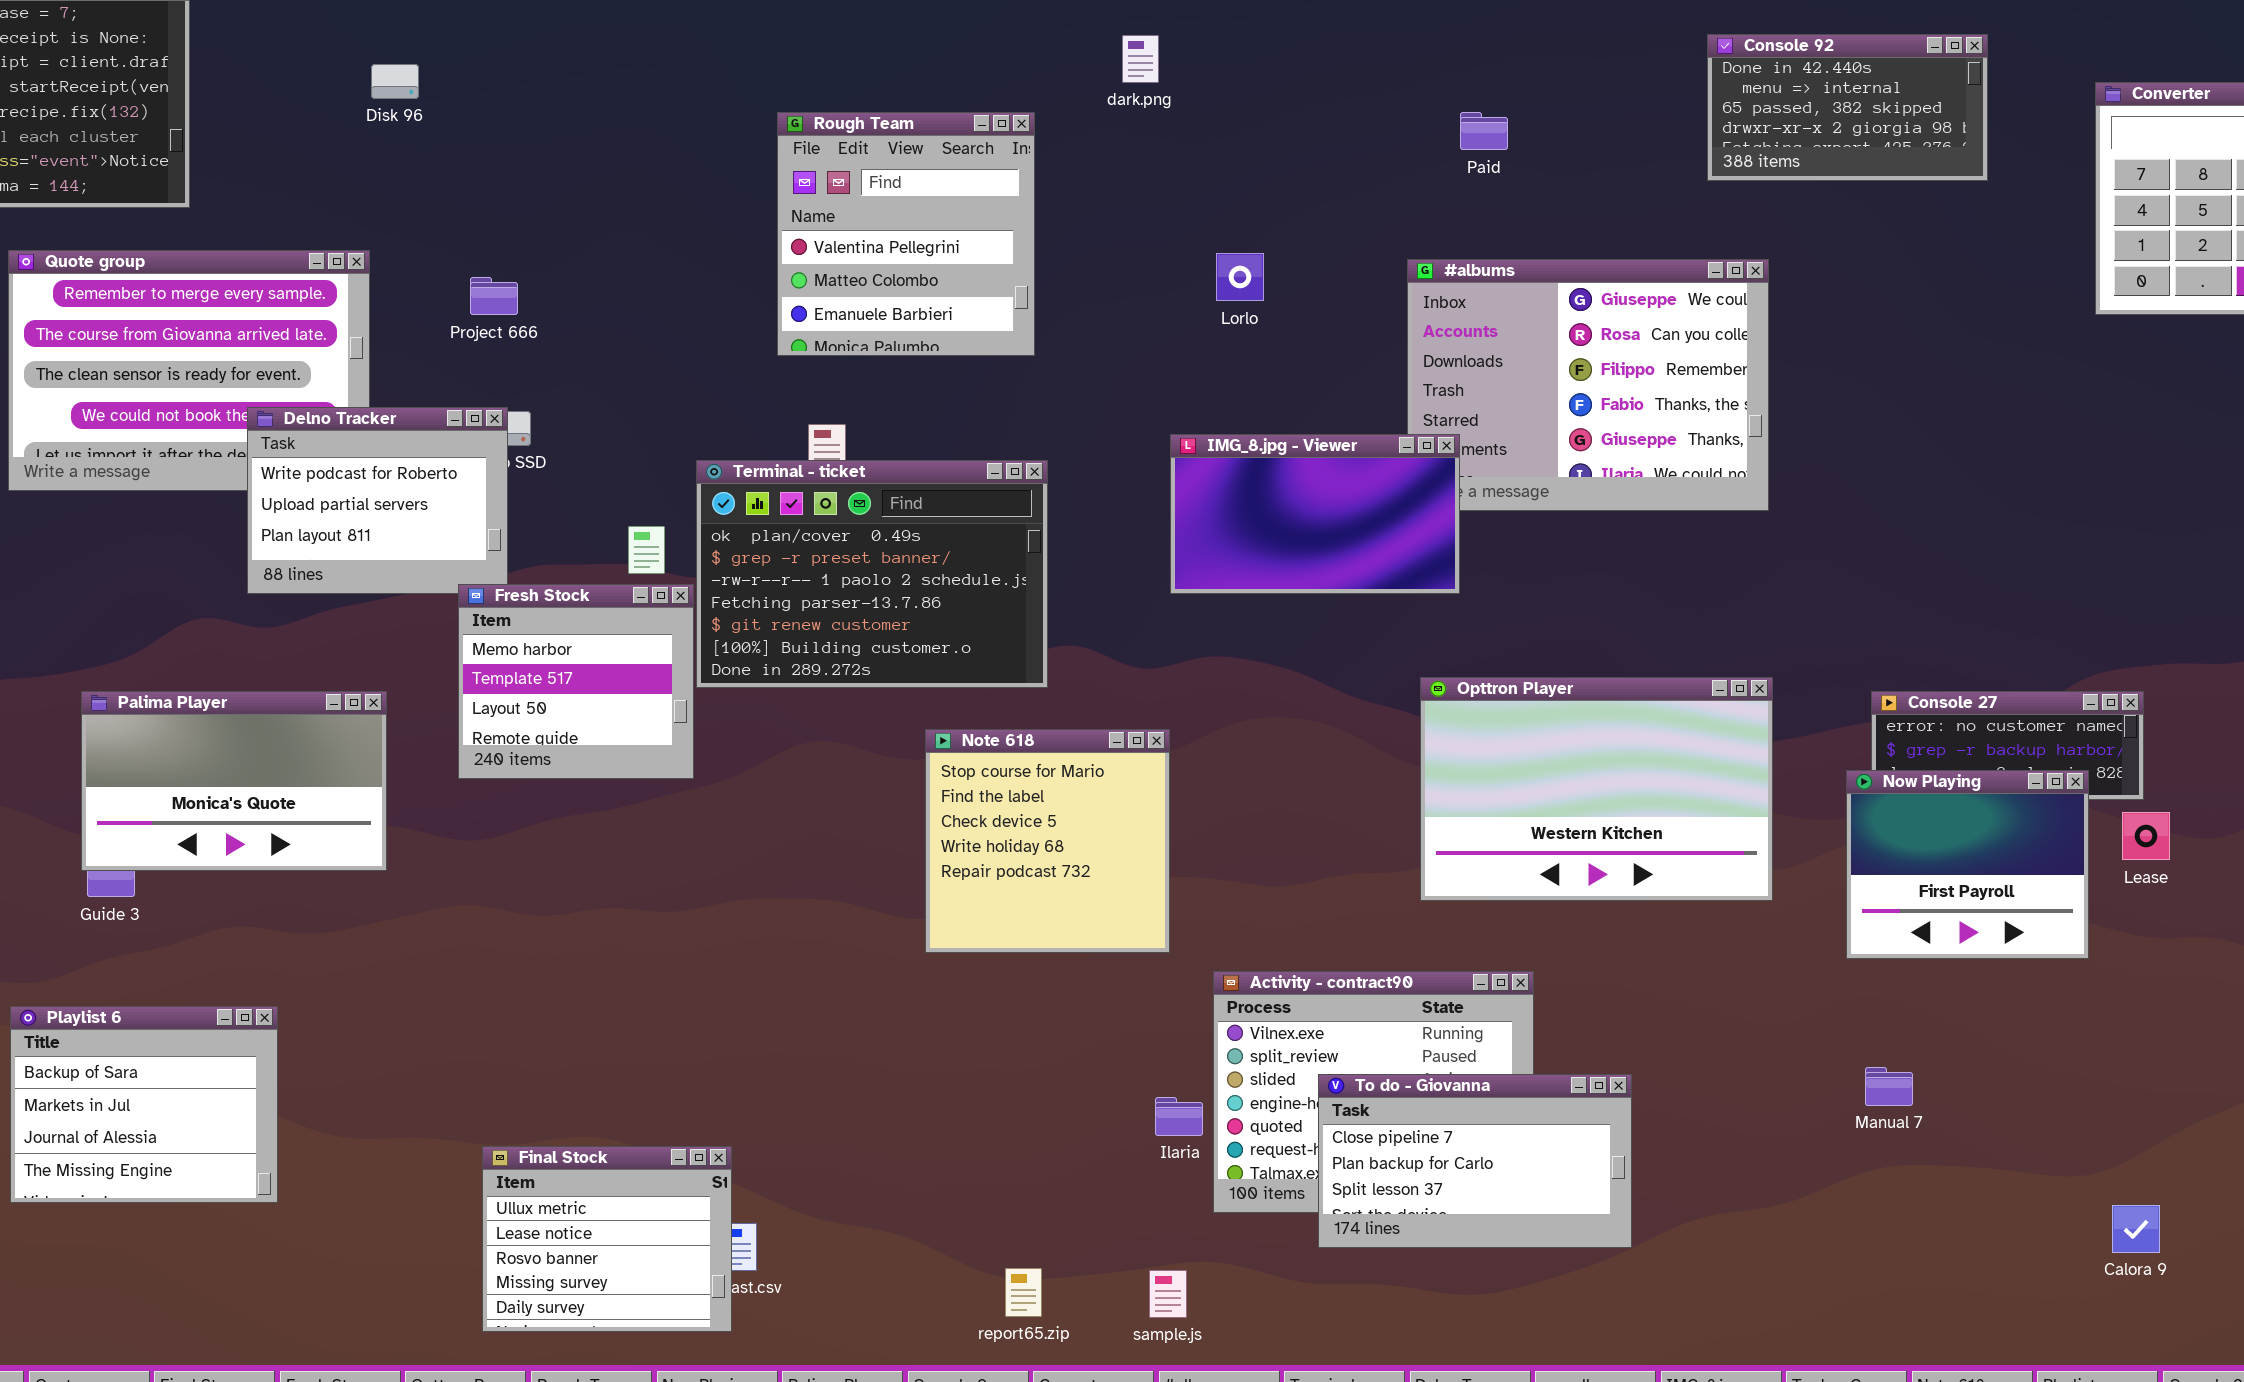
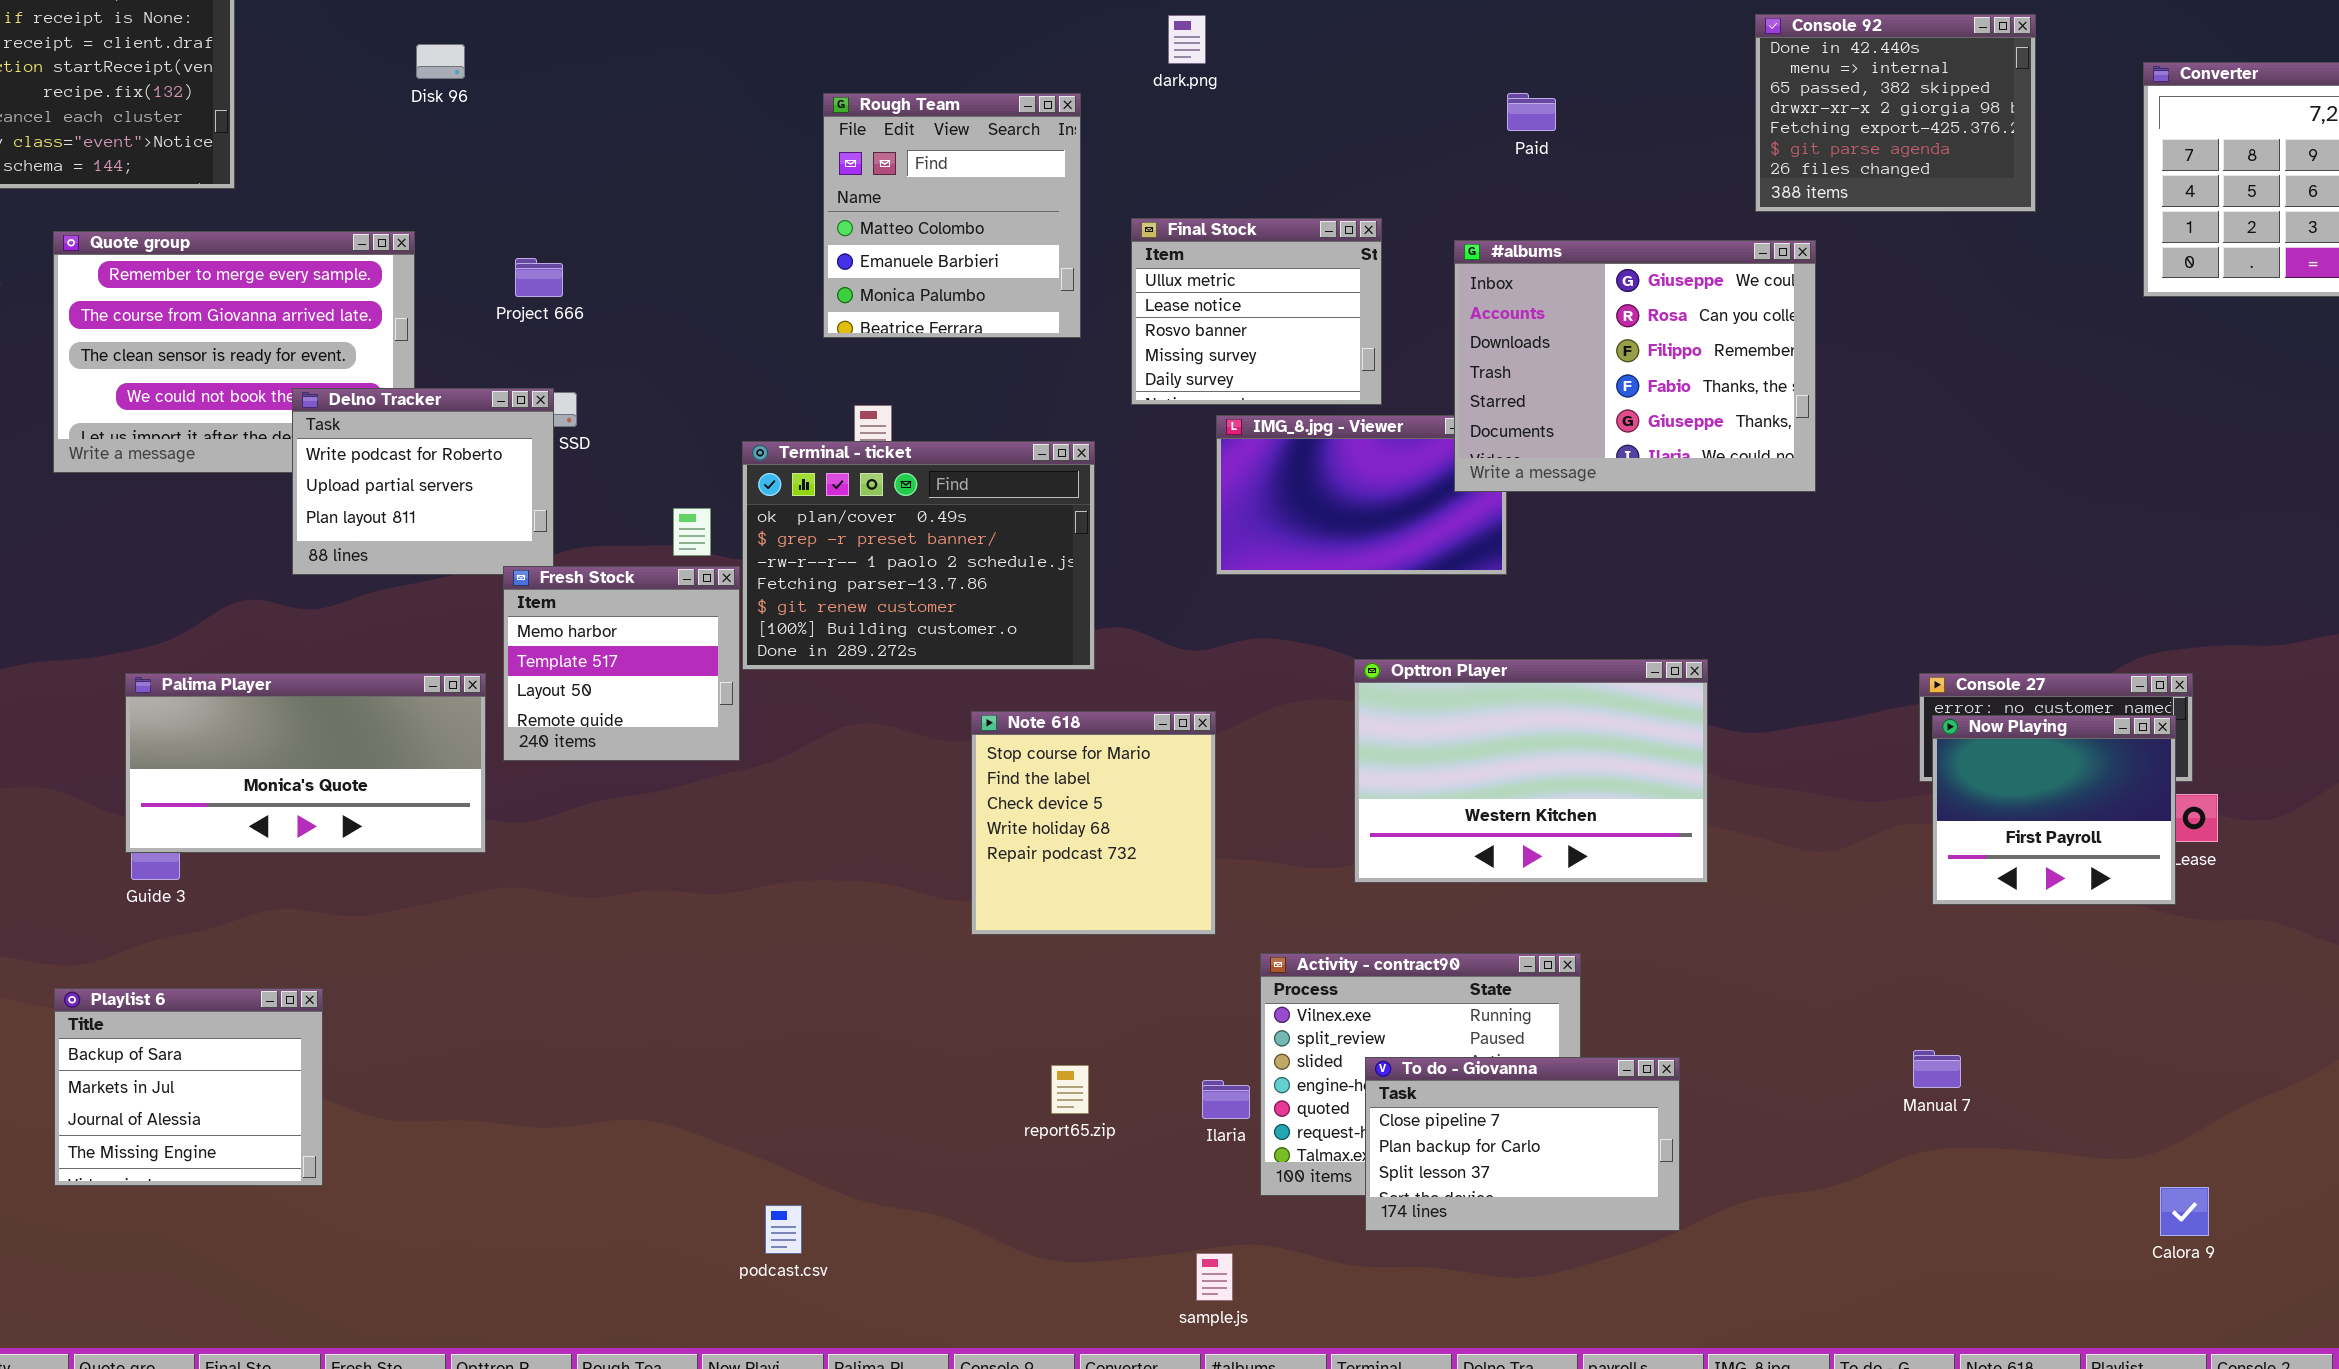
Console 92: [1707,34,1988,181] -> [1755,14,2036,212], resized
Rough Team: [777,112,1035,356] -> [823,93,1081,338], scrolled down 1 row
#albums: [1407,259,1769,511] -> [1454,240,1816,492], raised
Opttron Player: [1420,677,1773,901] -> [1354,659,1708,883], moved
Palima Player: [81,691,387,871] -> [125,673,486,853], resized
Now Playing: [1846,770,2089,959] -> [1932,715,2176,905], moved
Final Stock: [482,1146,732,1332] -> [1131,218,1382,405], moved
report65.zip: [1005,1268,1042,1317] -> [1051,1065,1089,1114], moved

